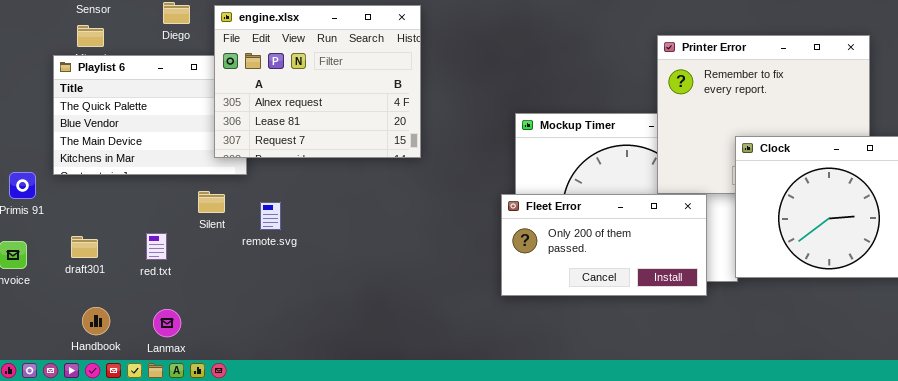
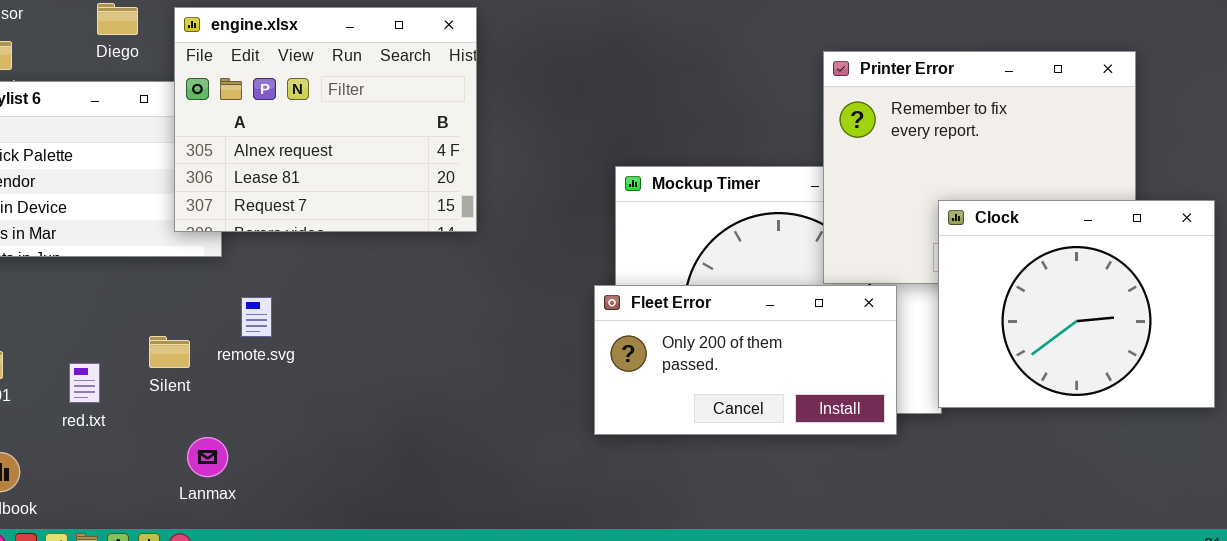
Silent: [198,191,225,213] -> [149,336,190,368], moved
red.txt: [146,233,167,260] -> [69,363,100,403], moved
Lanmax: [153,309,181,337] -> [187,437,228,477], moved

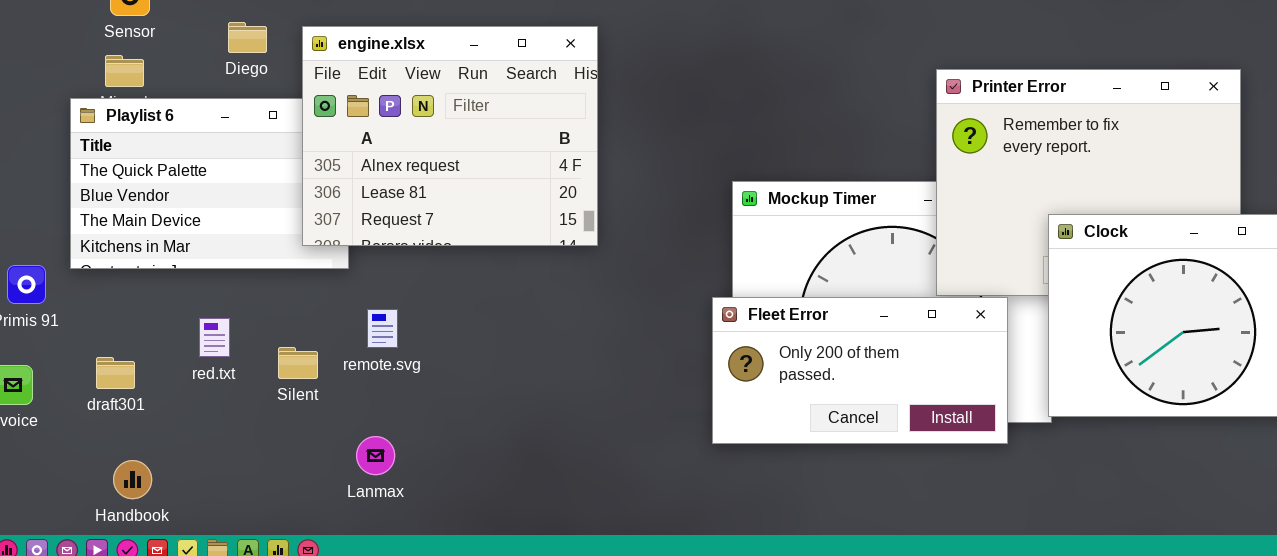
red.txt: [69,363,100,403] -> [199,318,230,357], moved
Lanmax: [187,437,228,477] -> [356,436,395,475], moved

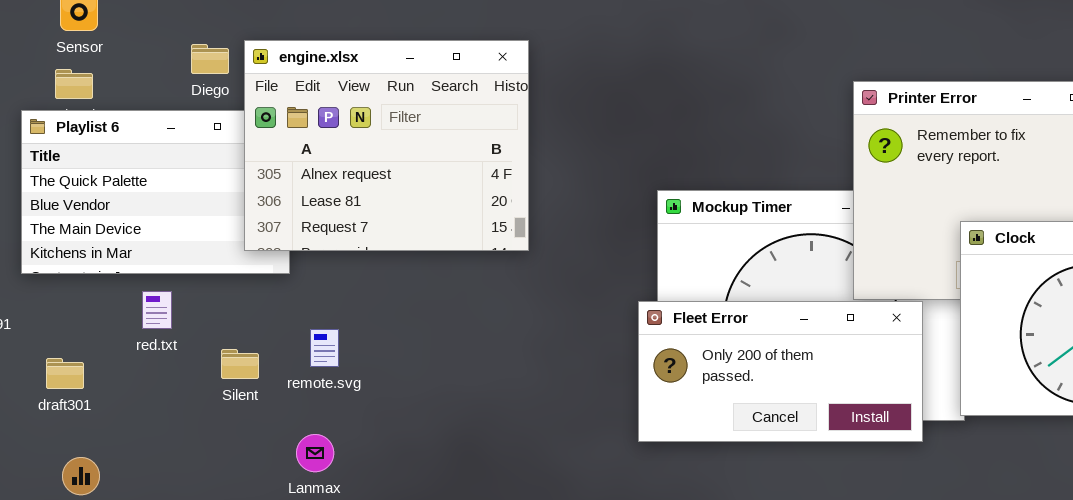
Diego: [228,22,267,53] -> [191,44,229,74], moved
remote.svg: [367,309,398,348] -> [310,329,339,367], moved
red.txt: [199,318,230,357] -> [142,291,172,329], moved

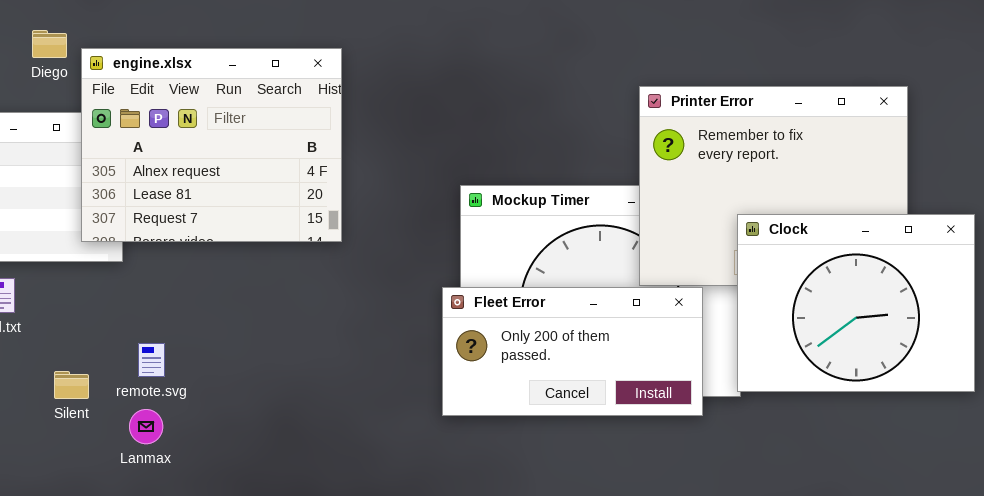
Diego: [191,44,229,74] -> [32,30,67,58], moved
remote.svg: [310,329,339,367] -> [138,343,165,377], moved
Silent: [221,349,259,379] -> [54,371,89,399], moved

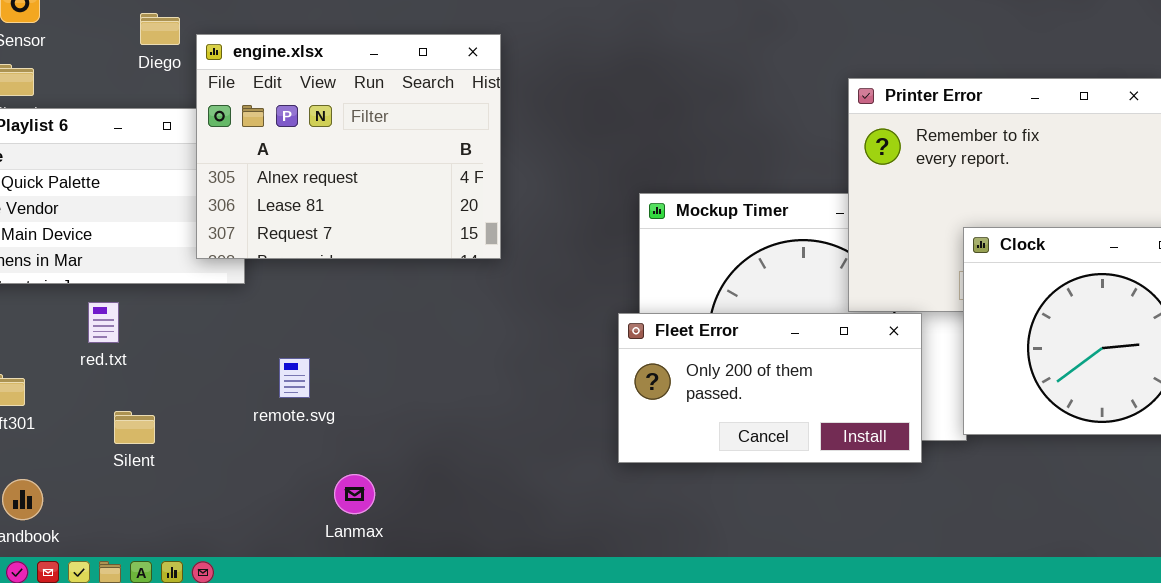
remote.svg: [138,343,165,377] -> [279,358,310,398], moved
Silent: [54,371,89,399] -> [114,411,155,444], moved
Lanmax: [129,409,163,444] -> [334,474,375,514], moved

